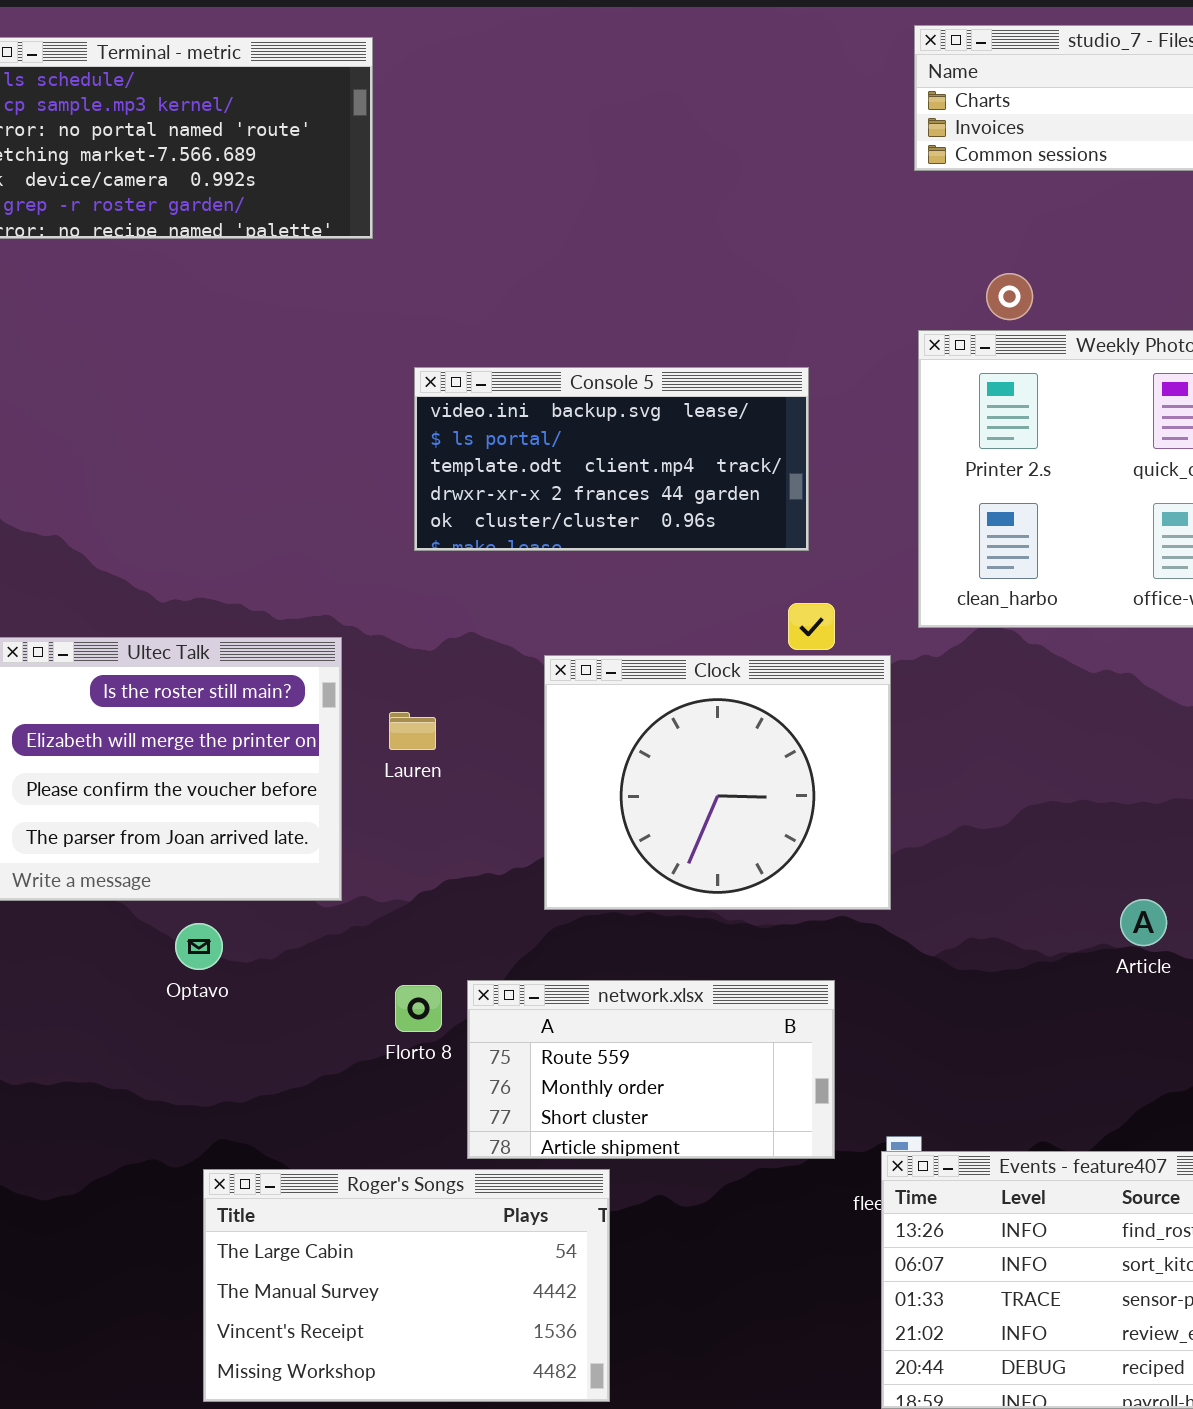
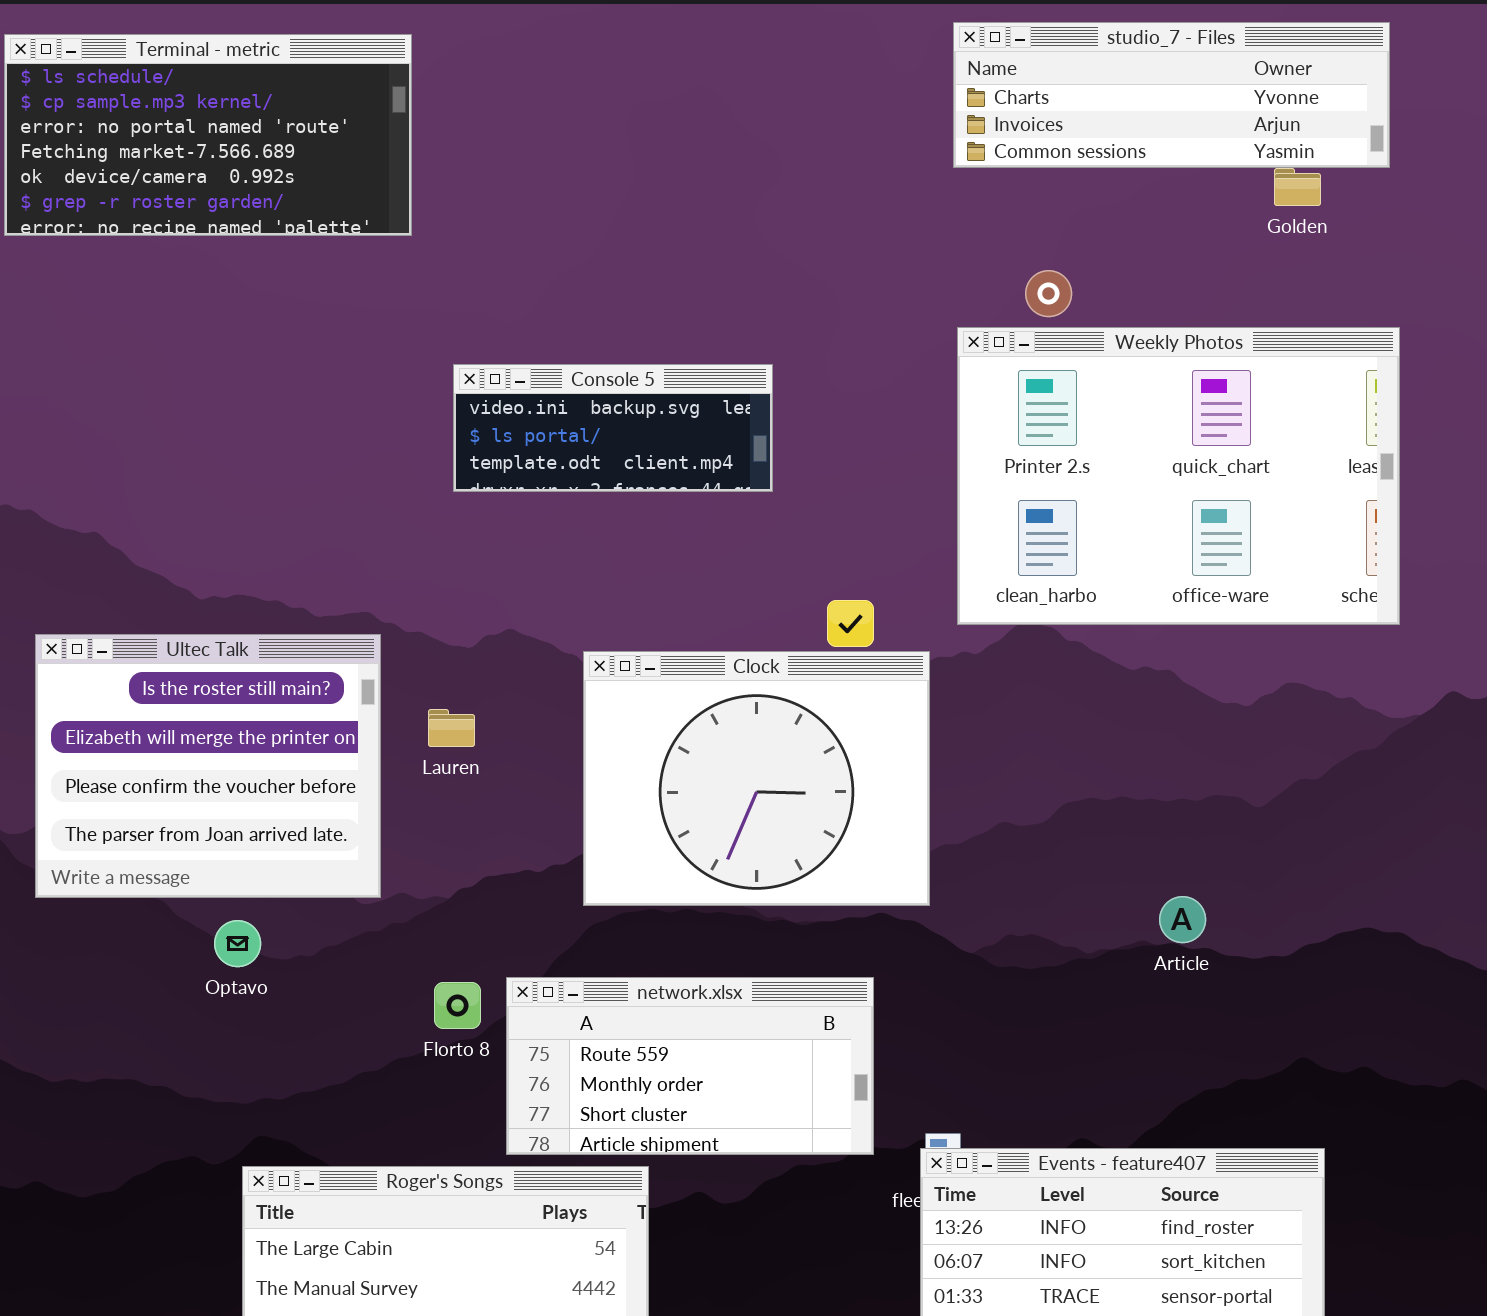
Console 5: [414,367,809,551] -> [453,364,773,492], resized

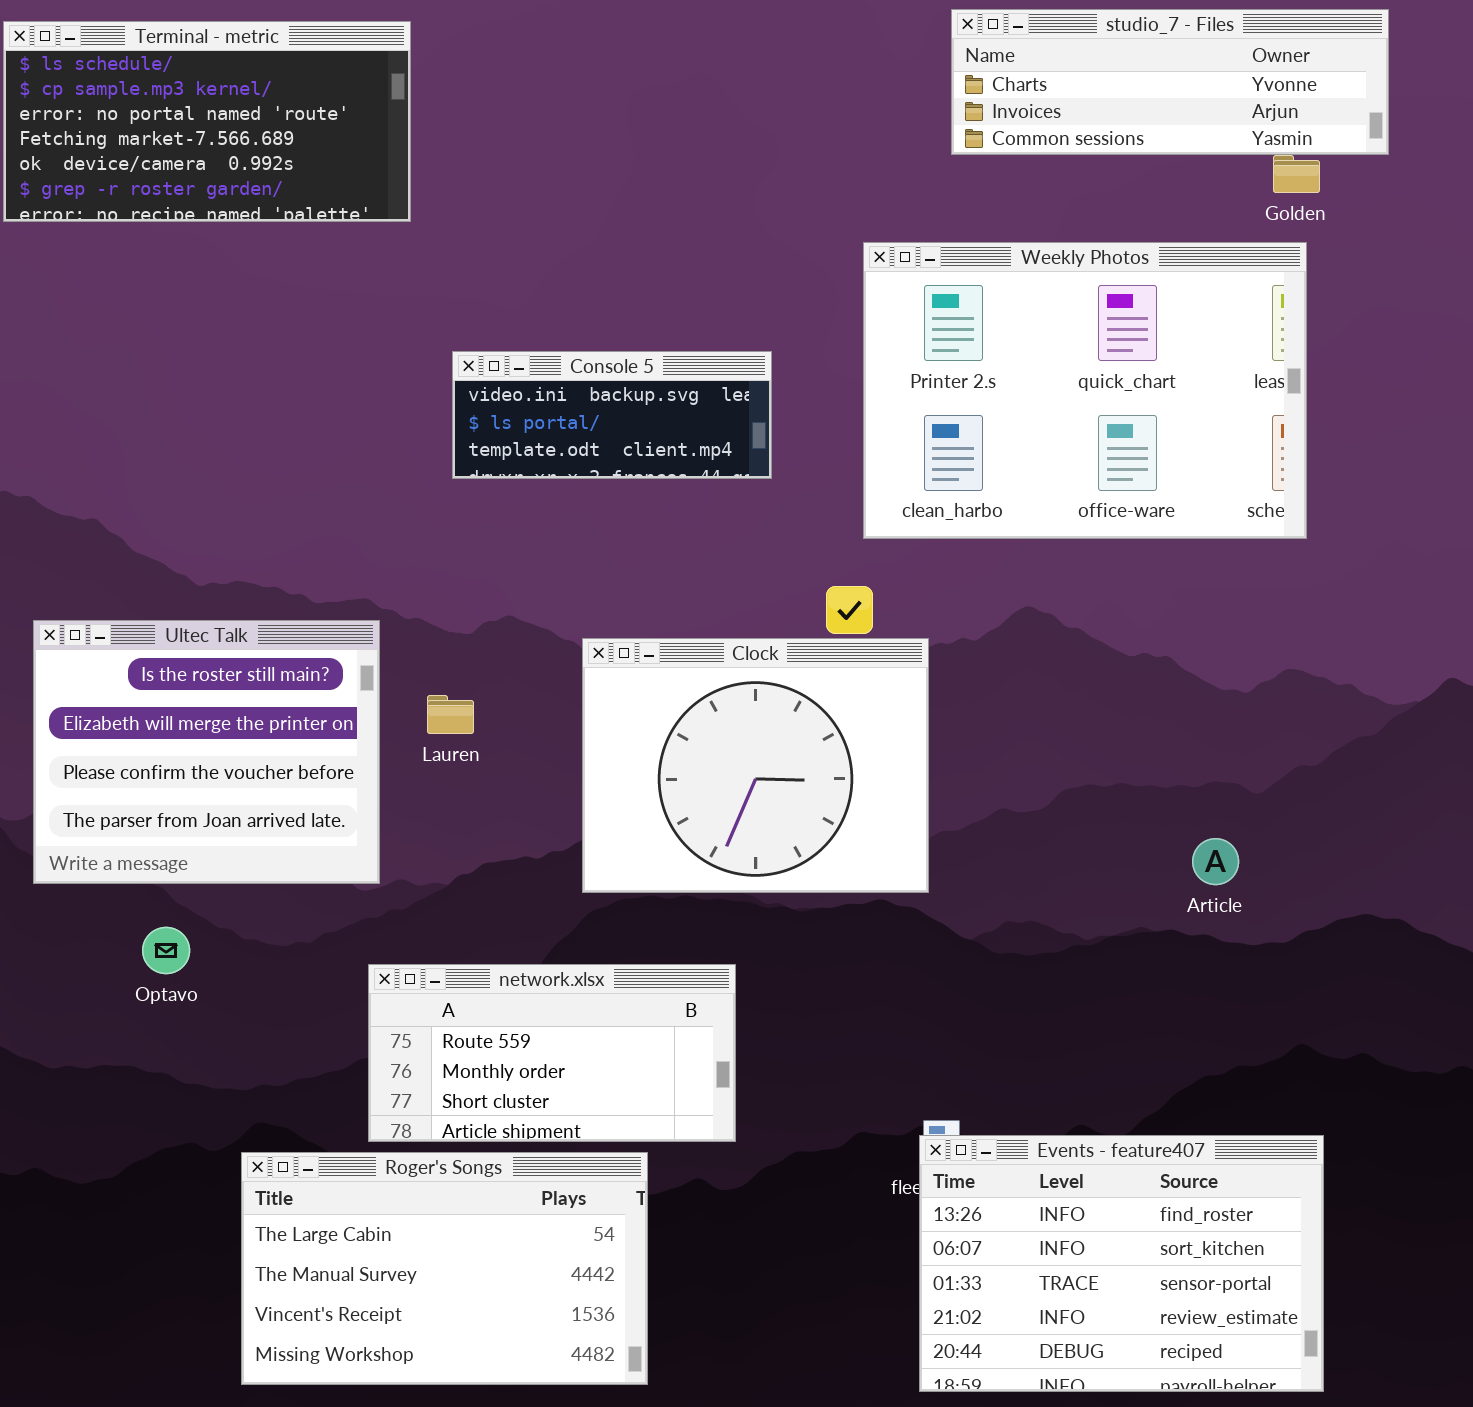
Weekly Photos: [957,327,1400,625] -> [863,242,1307,539], moved
Article: [1159,896,1206,943] -> [1192,838,1239,885], moved
Optavo: [214,920,261,967] -> [142,927,190,974], moved
network.xlsx: [506,977,874,1155] -> [368,964,736,1142], moved

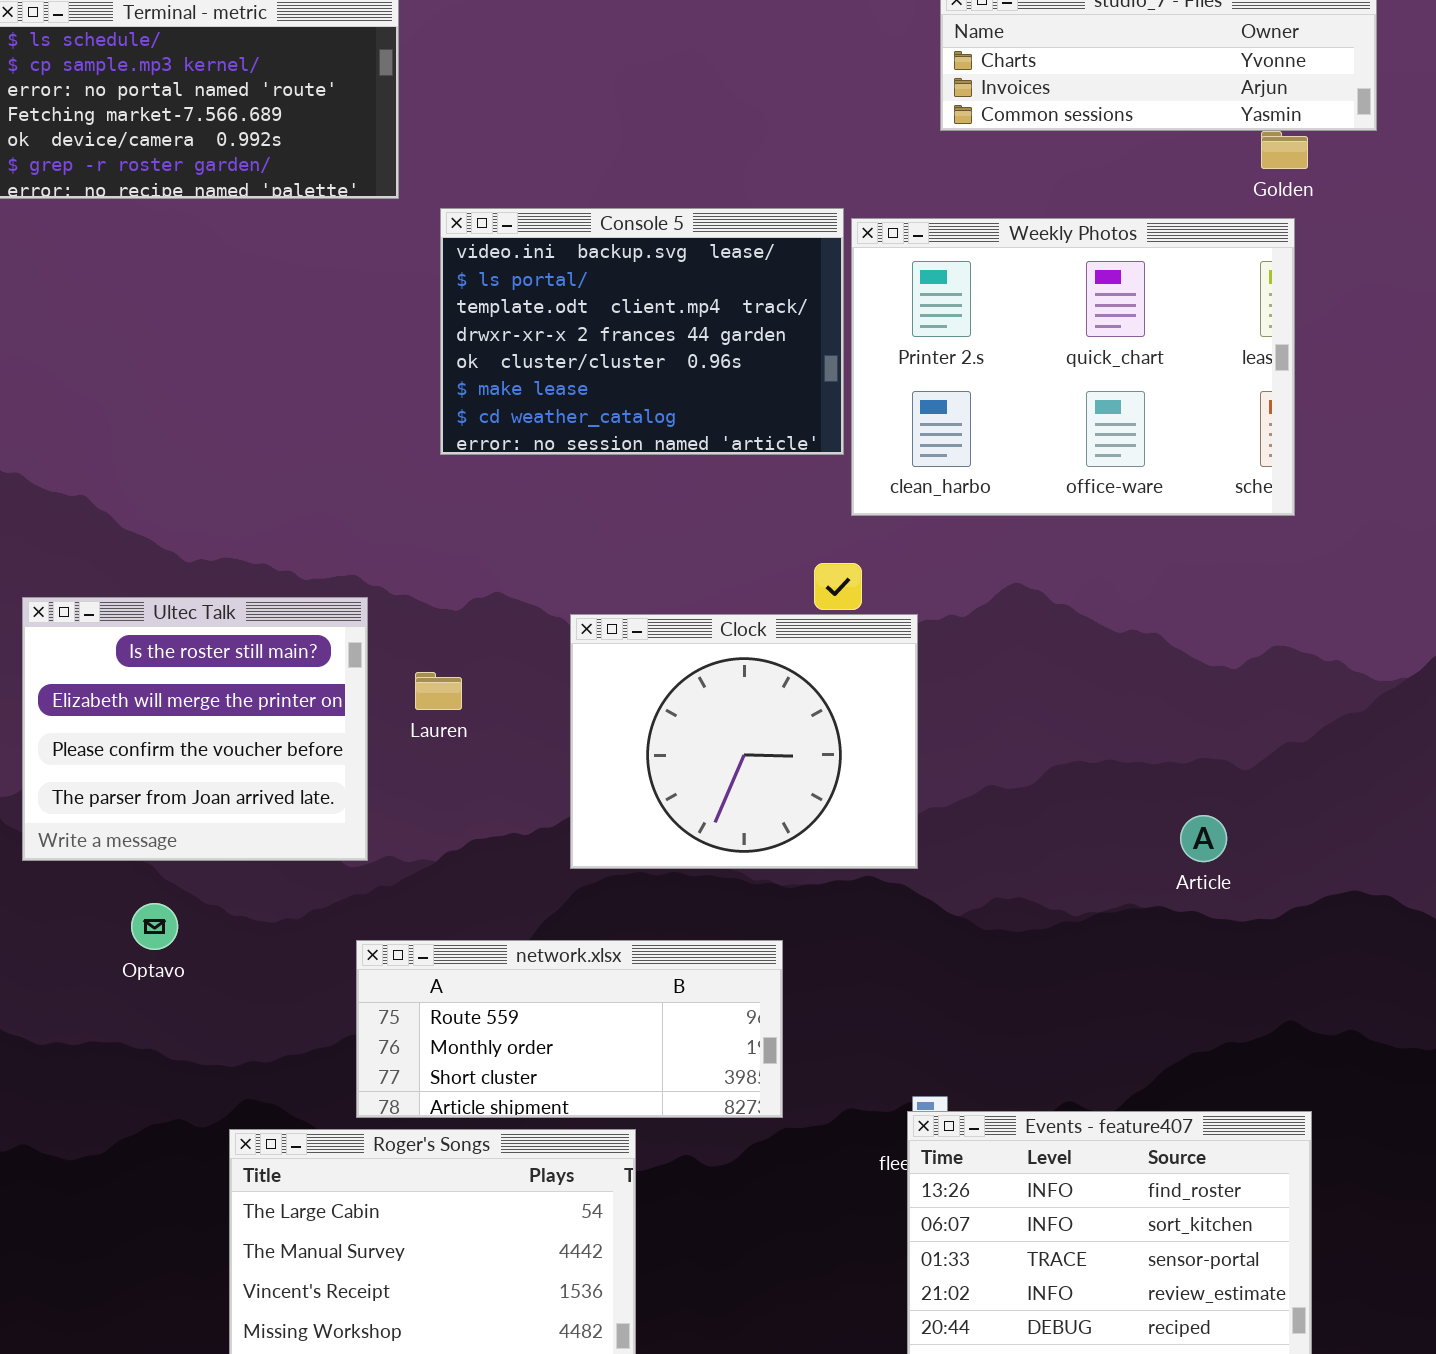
Console 5: [452,351,772,479] -> [440,208,844,455], resized
network.xlsx: [368,964,736,1142] -> [356,940,783,1118], resized

